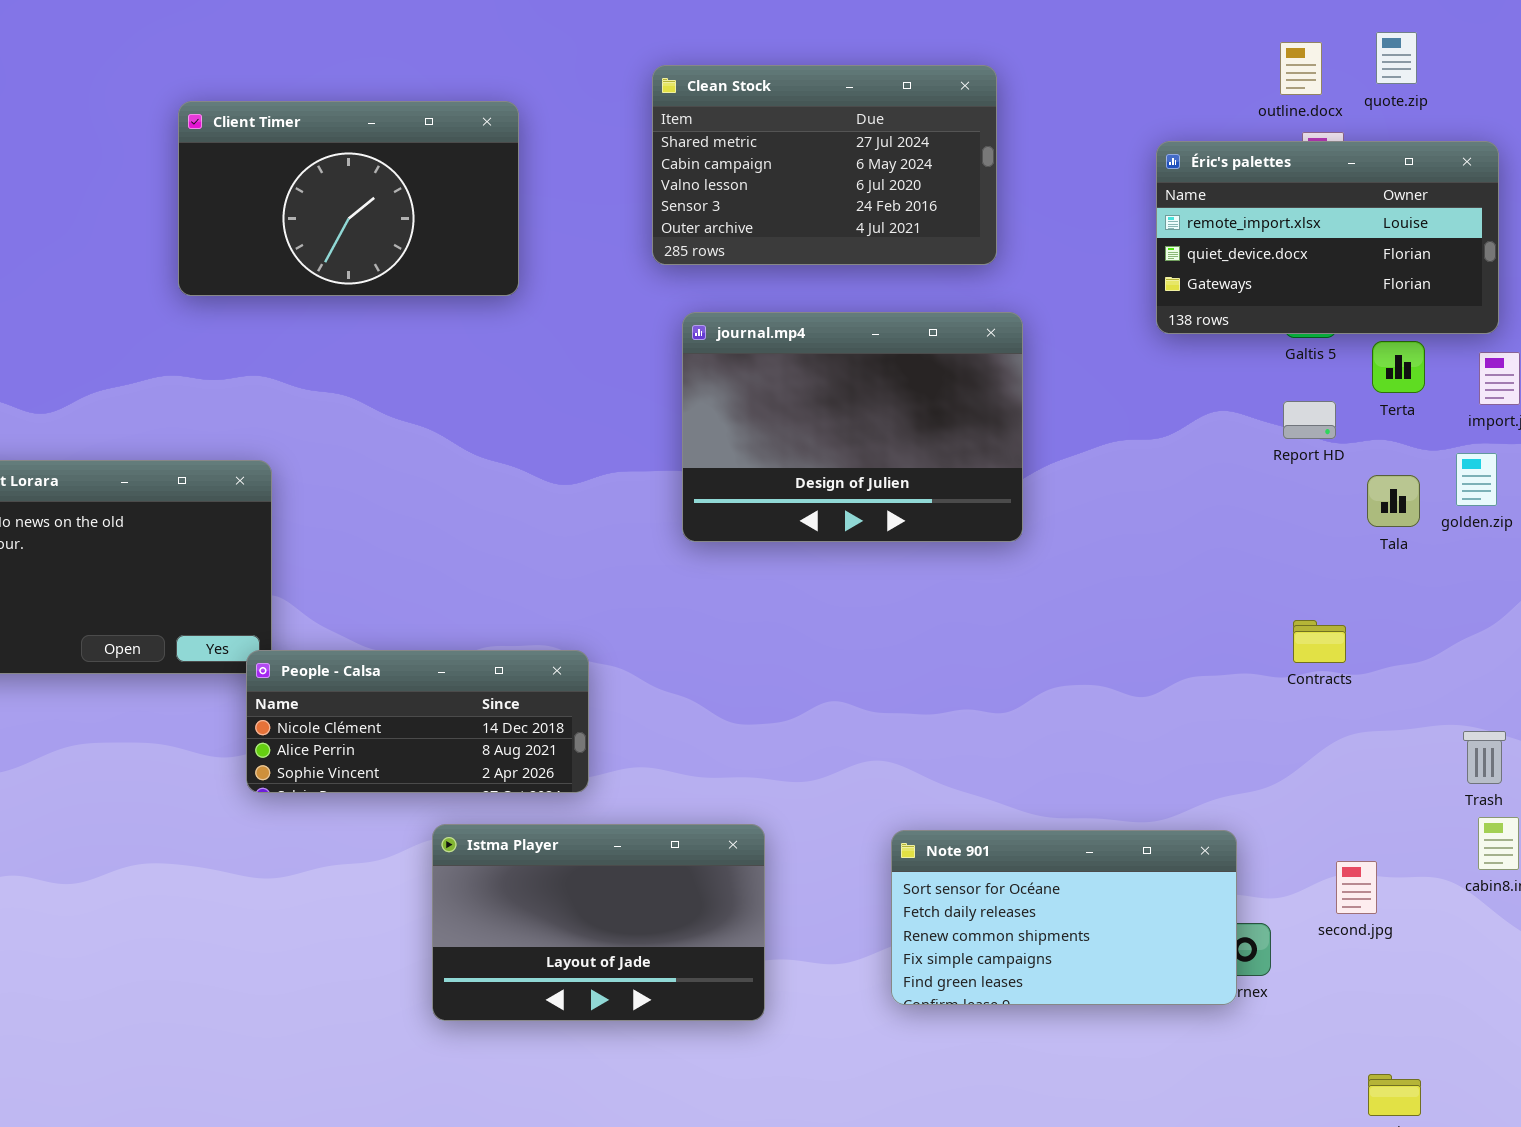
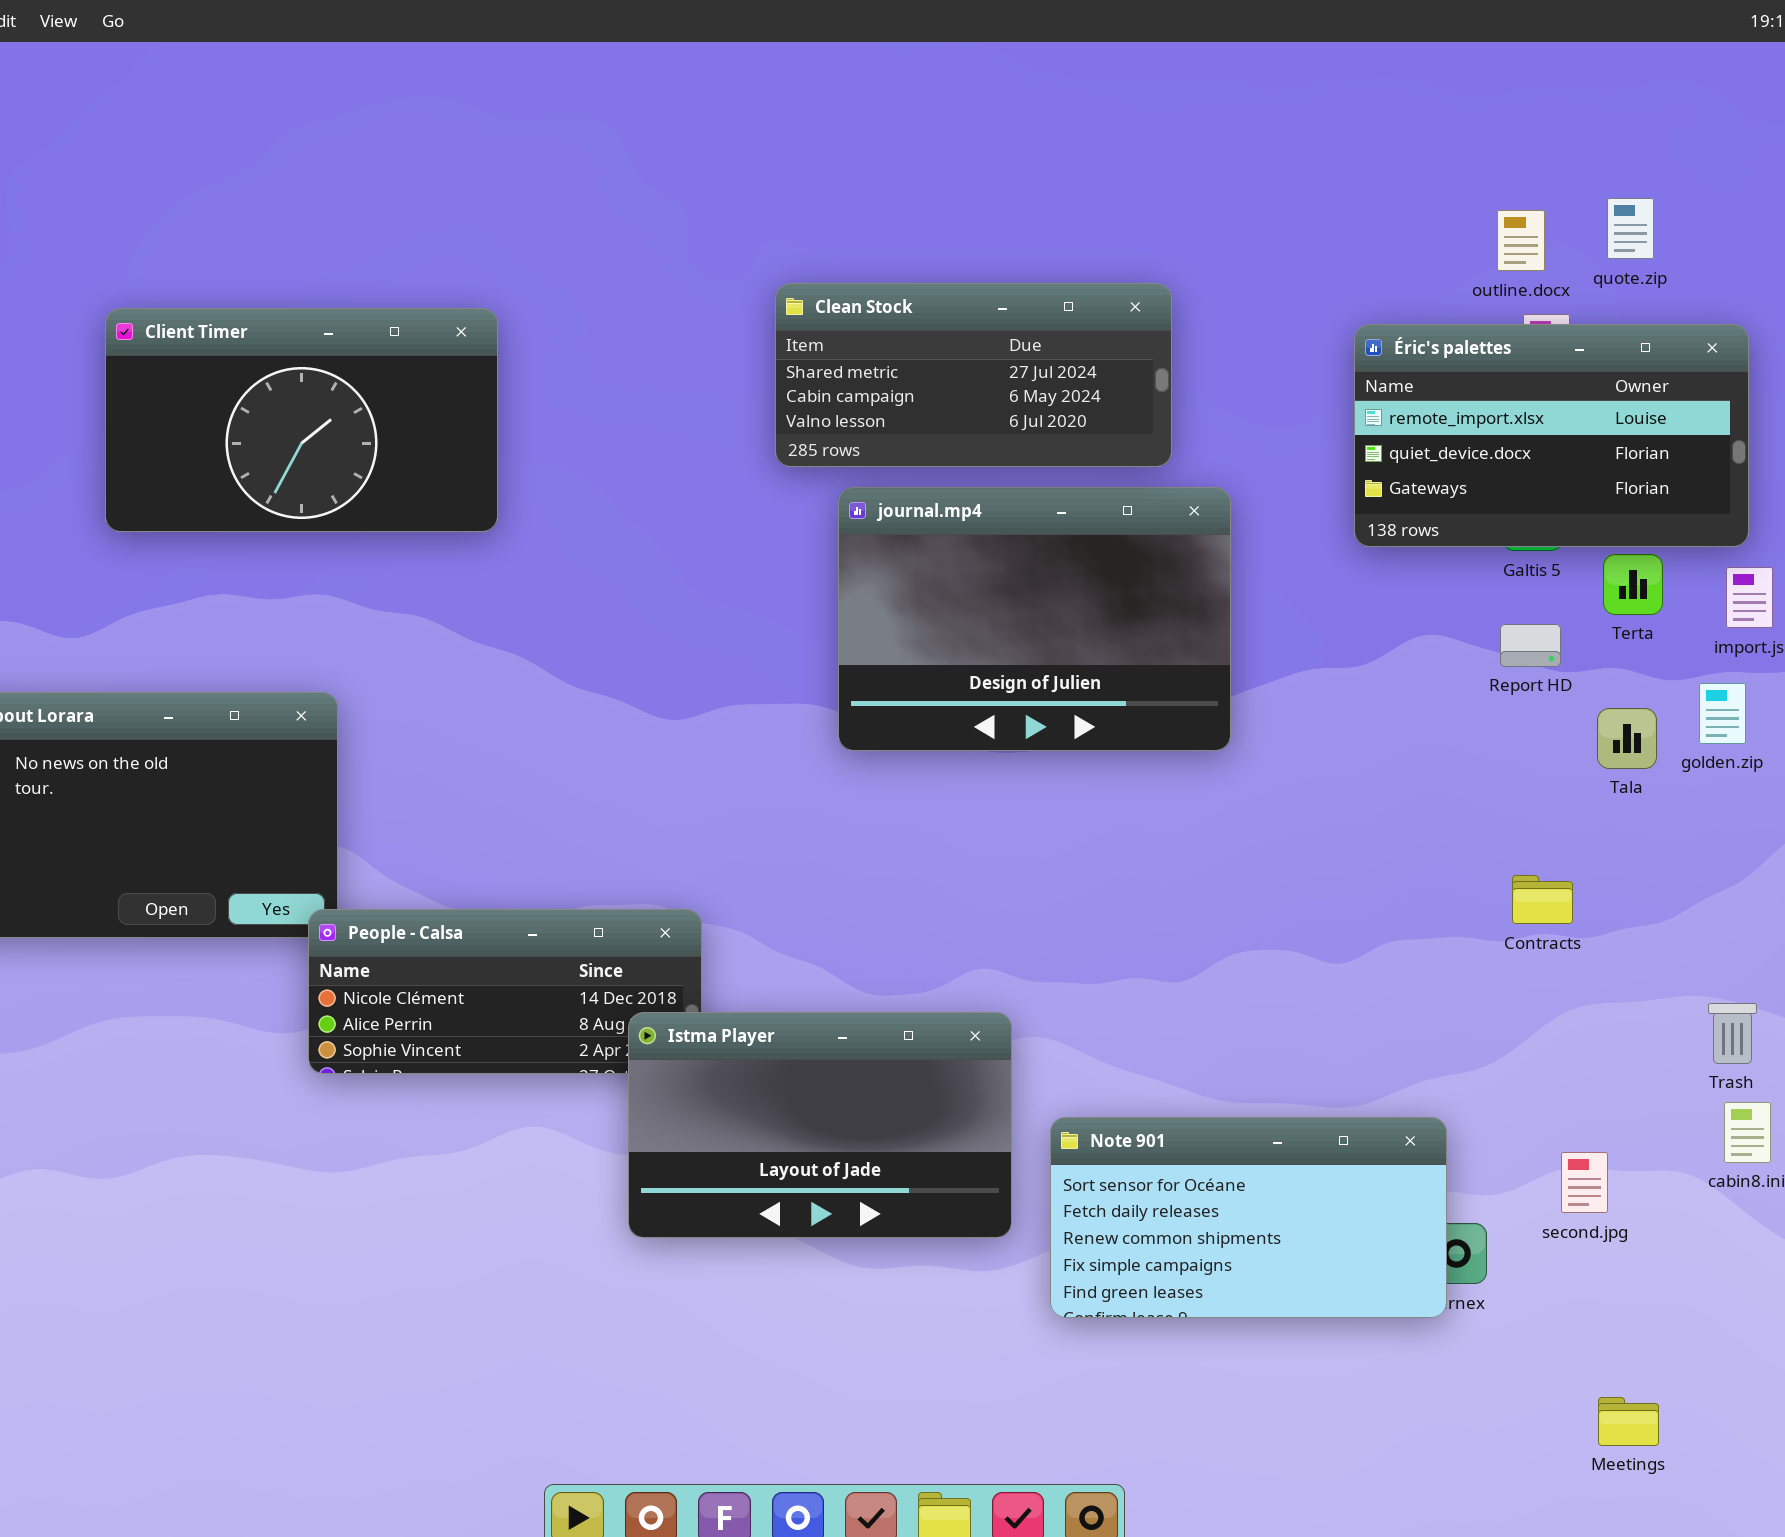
Clean Stock: [652,65,997,265] -> [775,283,1172,467], resized
Client Timer: [178,101,519,296] -> [105,308,498,532], moved
journal.mp4: [682,312,1023,542] -> [838,487,1231,751], moved
Istma Player: [432,824,765,1021] -> [628,1012,1012,1238], moved

